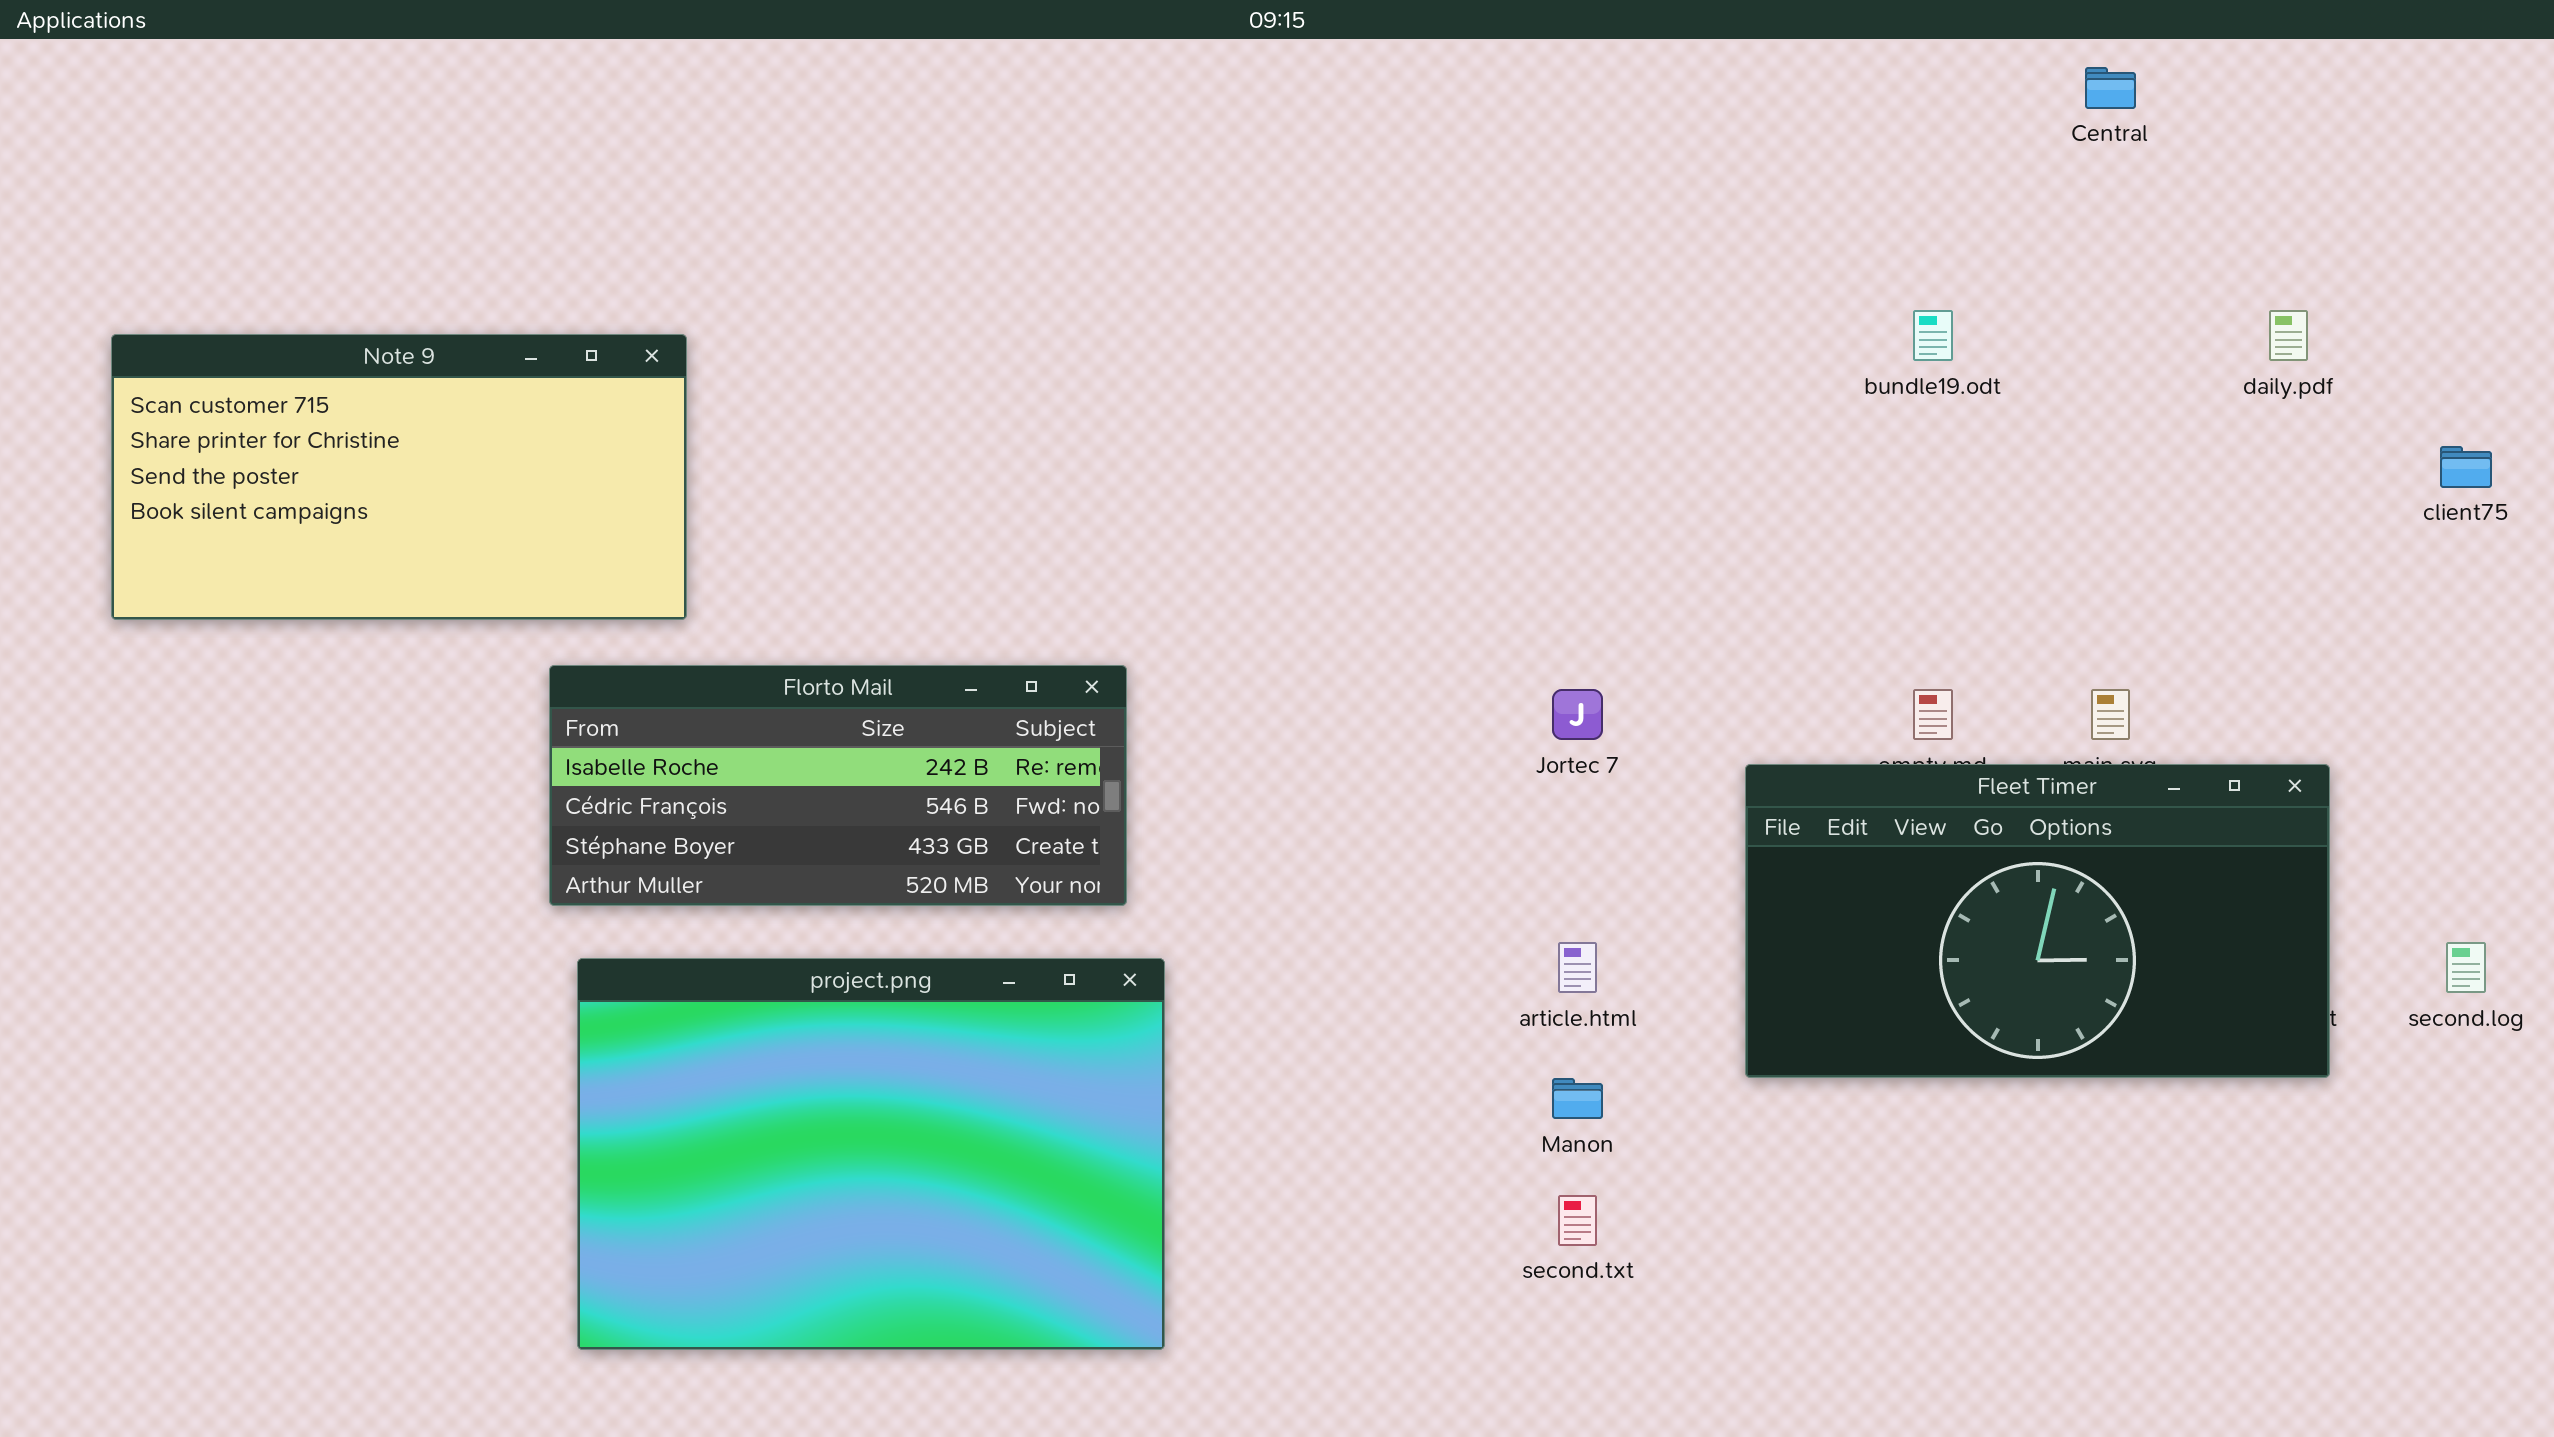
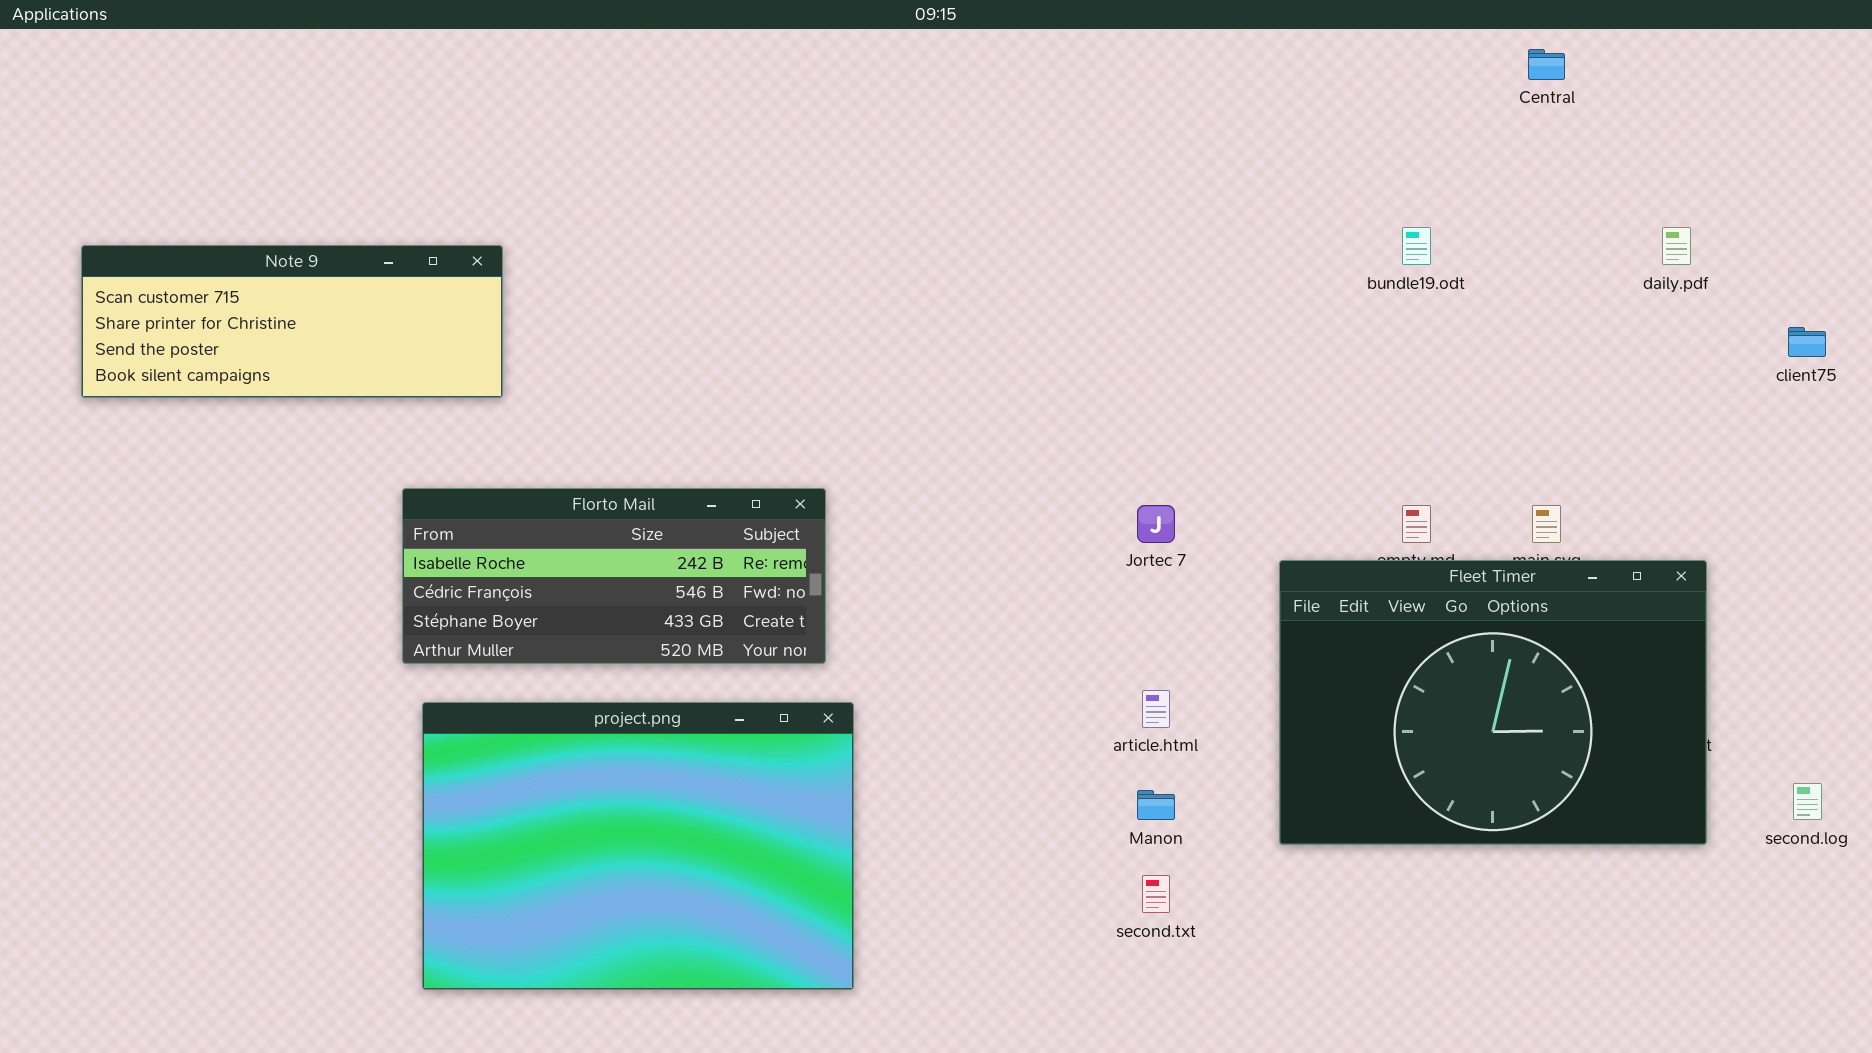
Note 9: [111,334,687,620] -> [81,245,503,398], resized
Fleet Timer: [1745,764,2330,1078] -> [1279,560,1707,845], resized
second.log: [2446,942,2486,993] -> [1793,783,1822,820], moved

